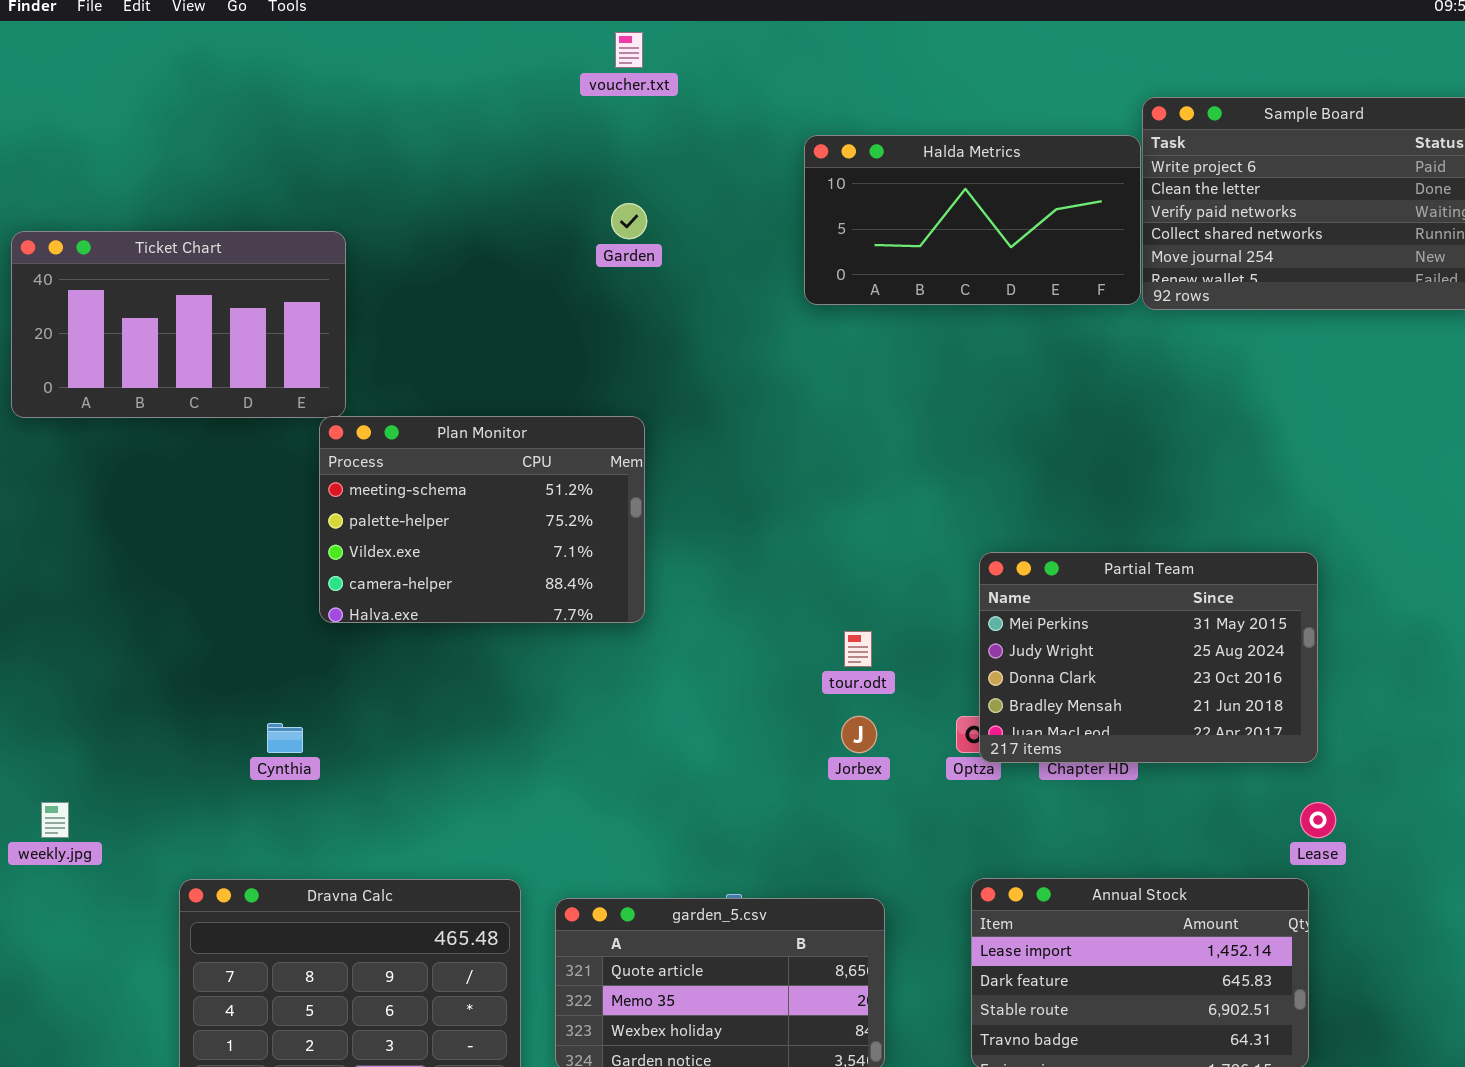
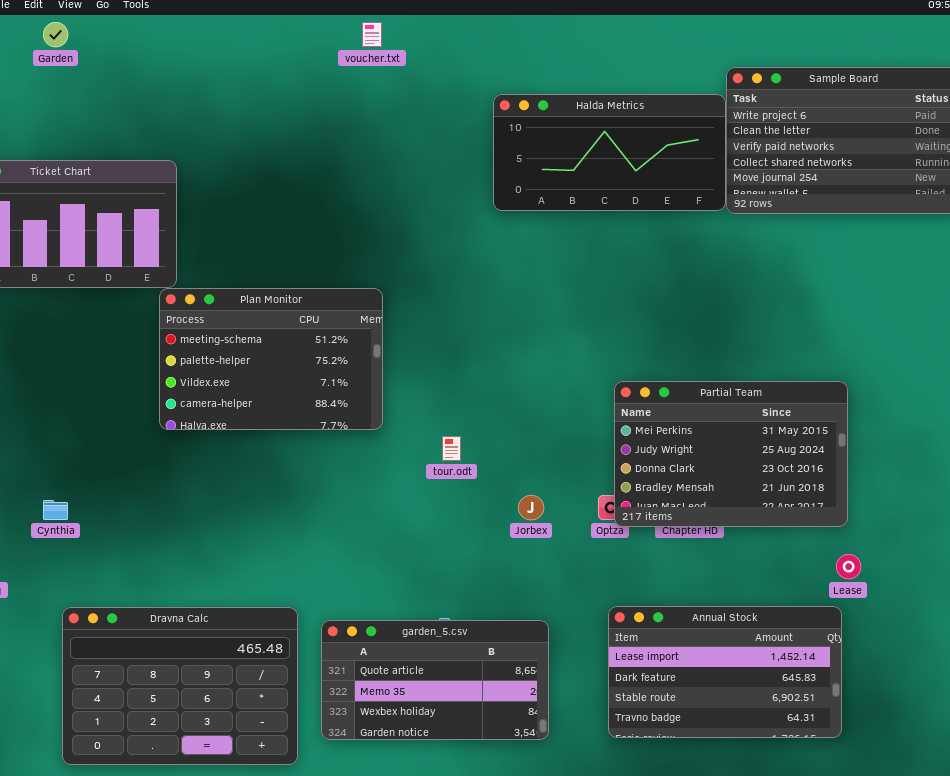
Garden: [611,203,647,239] -> [43,22,68,47], moved
tour.odt: [844,631,872,667] -> [442,436,461,461], moved
Cynthia: [267,723,303,753] -> [43,500,68,520], moved

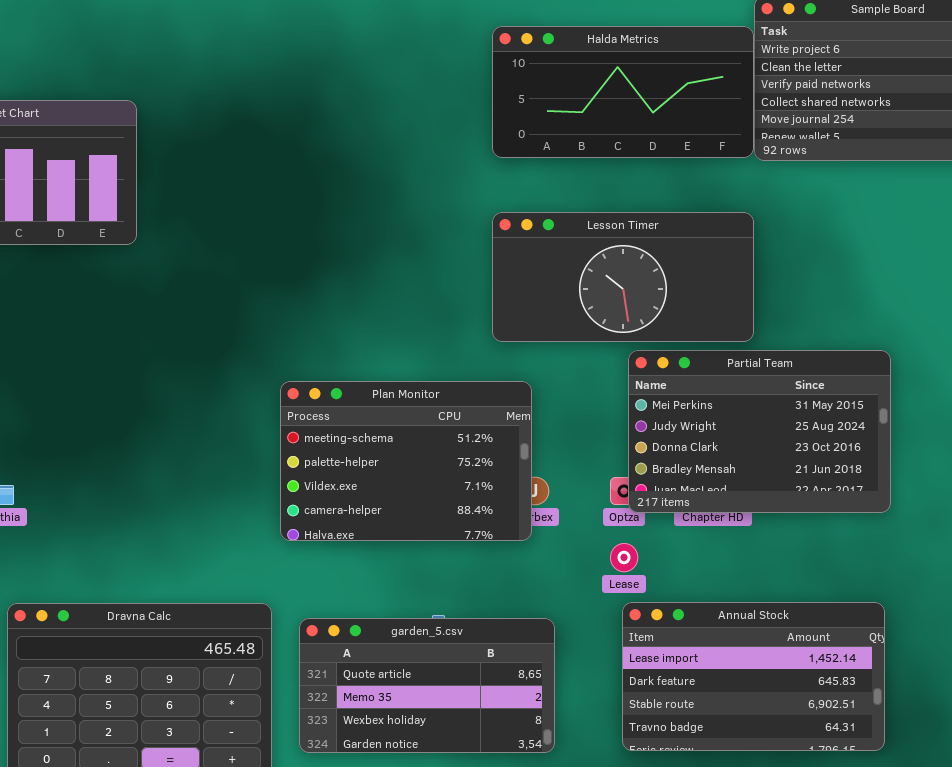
Lesson Timer: none -> [492,212,754,342], opened
Plan Monitor: [159,288,383,430] -> [280,381,532,541], moved
Lease: [836,554,861,579] -> [610,543,638,572], moved

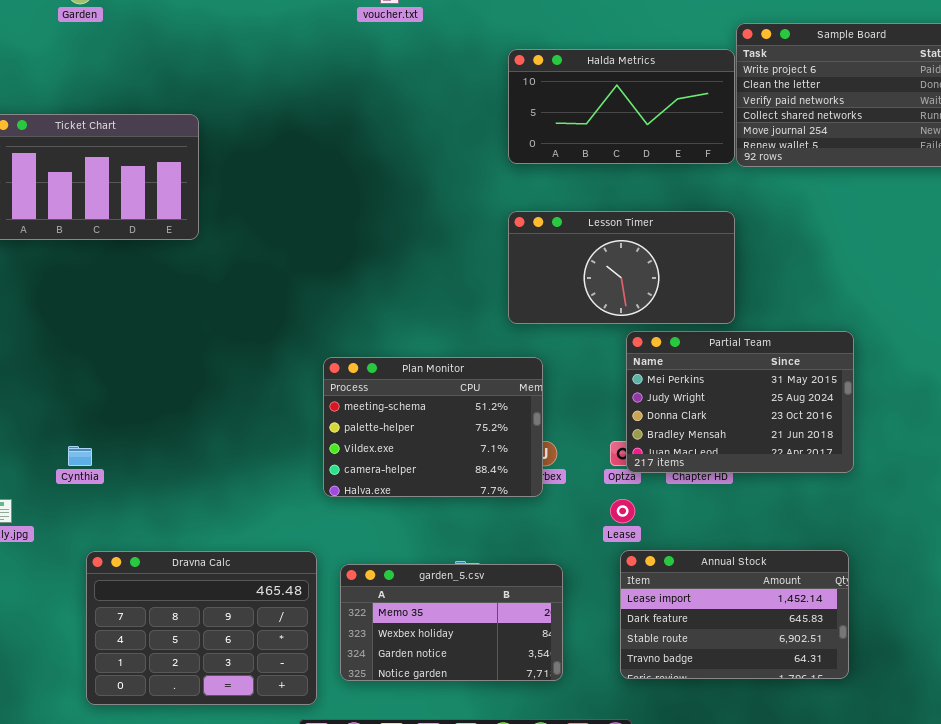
garden_5.csv: [299,618,555,753] -> [340,564,563,681], scrolled down 1 row

